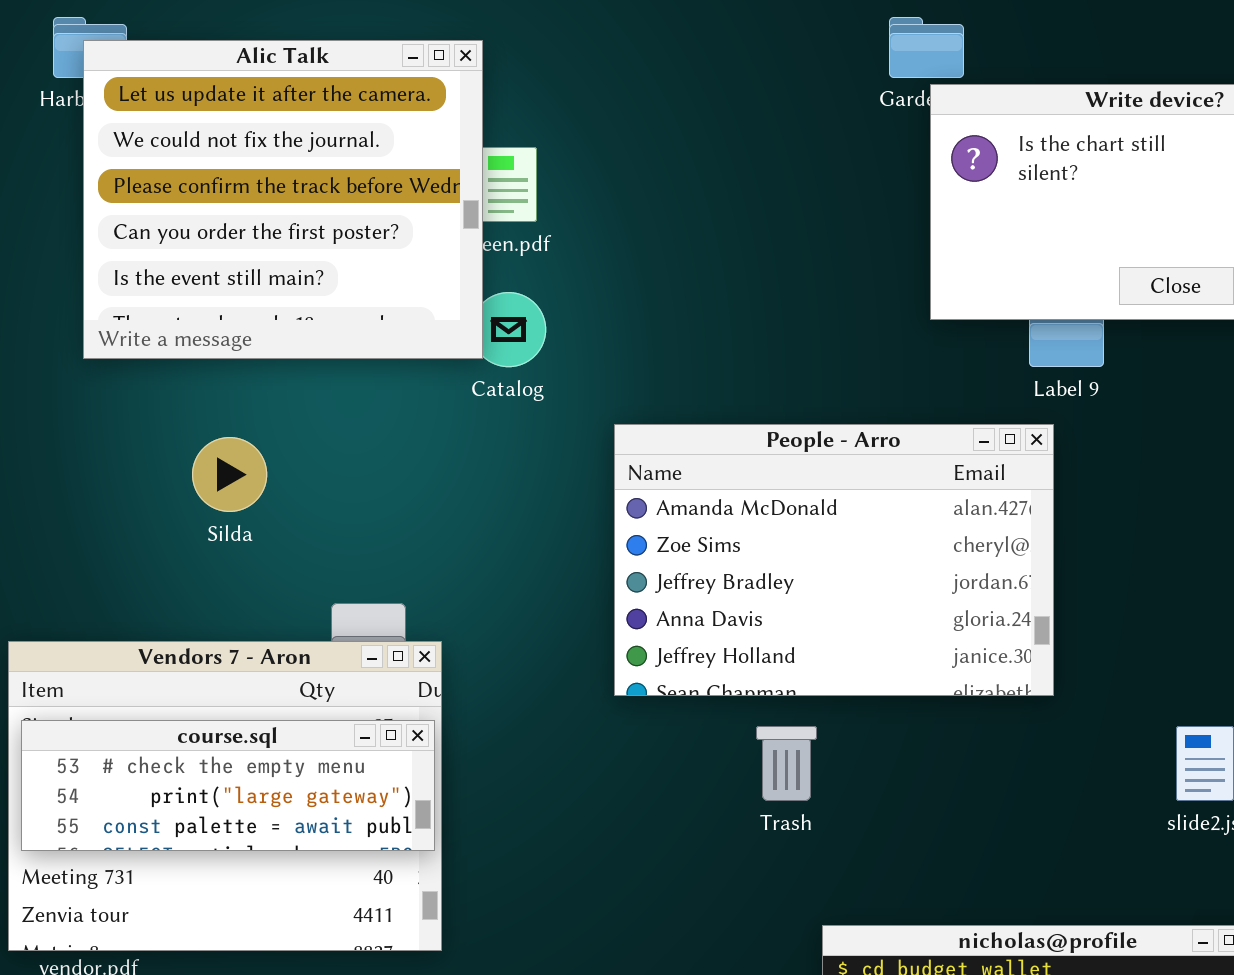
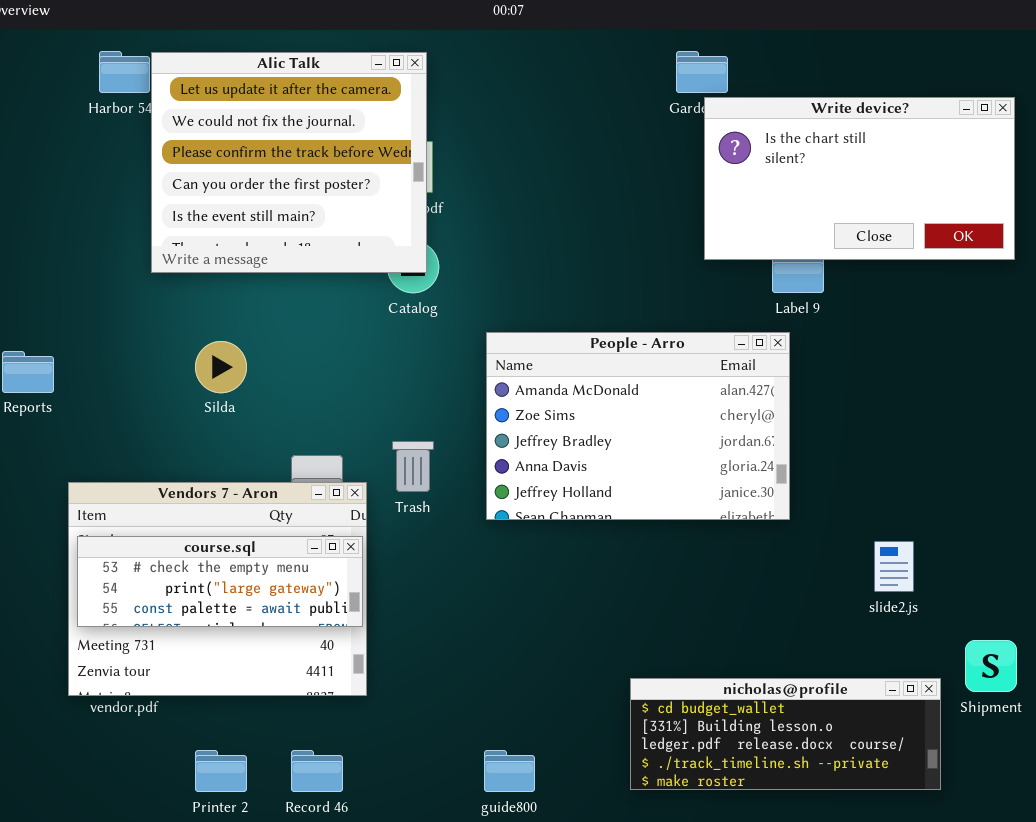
Alic Talk: [83,40,483,359] -> [151,52,427,273], moved
Trash: [756,726,817,801] -> [392,441,434,492], moved

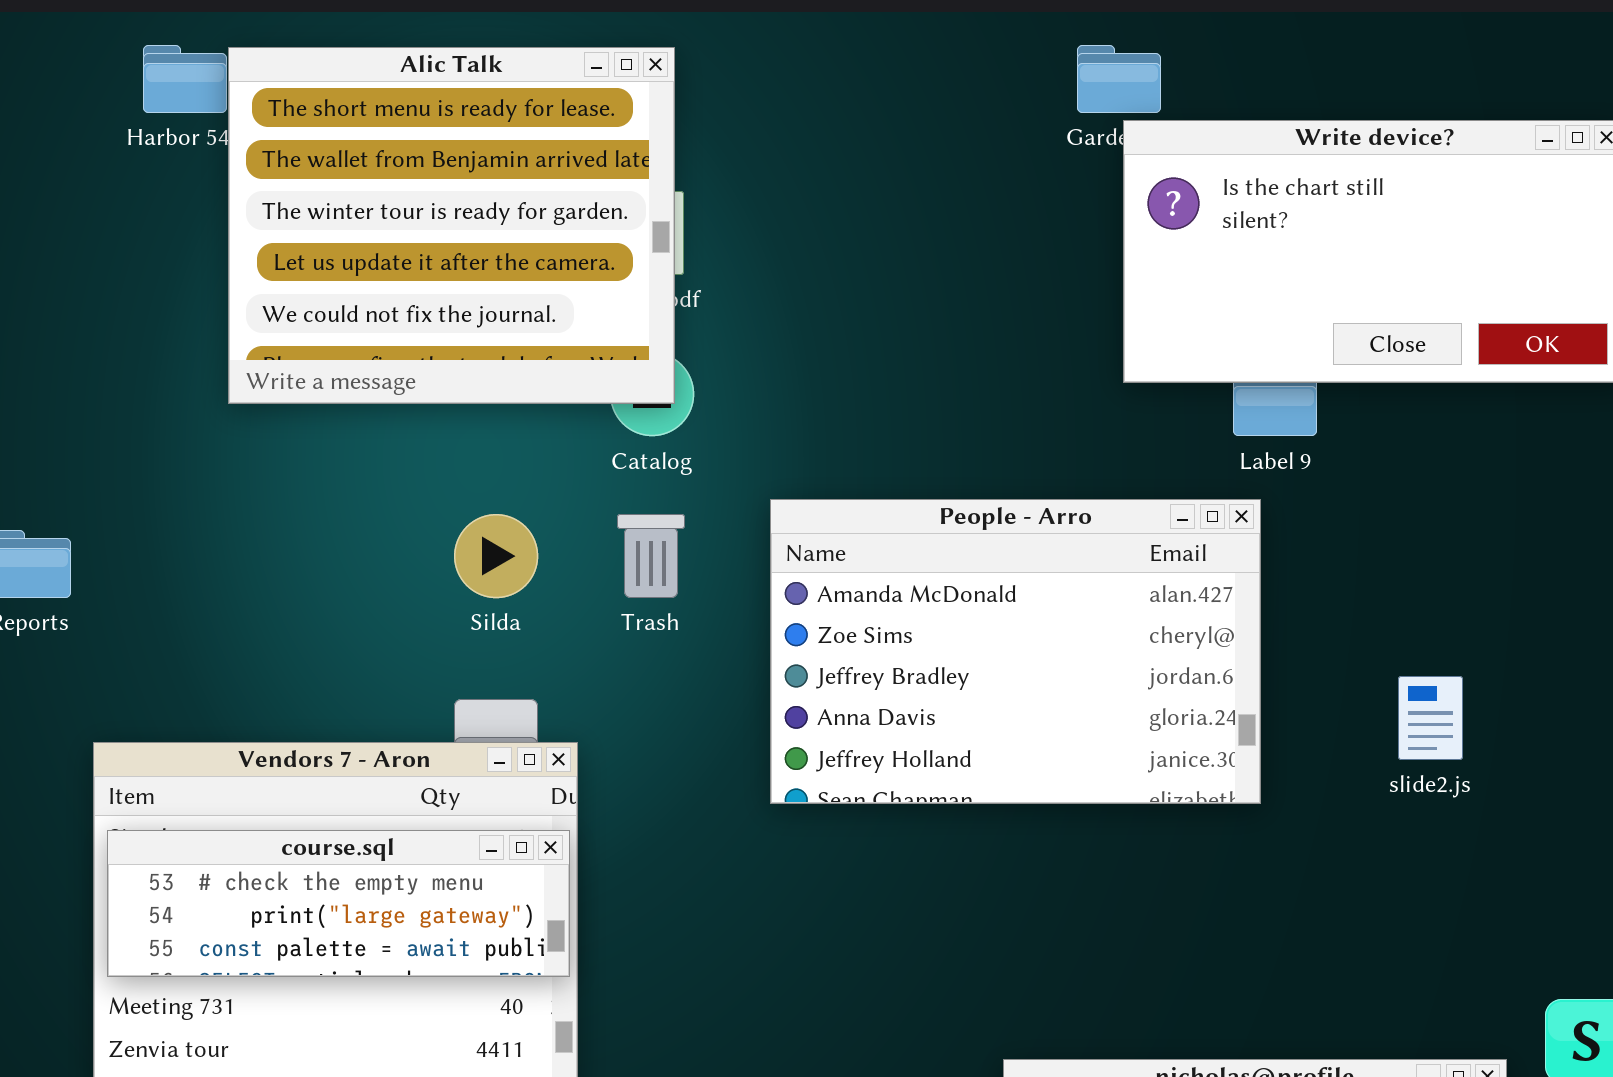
Alic Talk: [151,52,427,273] -> [228,47,675,404], scrolled up 3 rows
Silda: [195,341,247,393] -> [454,514,538,598], moved
Trash: [392,441,434,492] -> [617,514,685,598], moved
slide2.js: [874,541,914,592] -> [1398,676,1463,760], moved

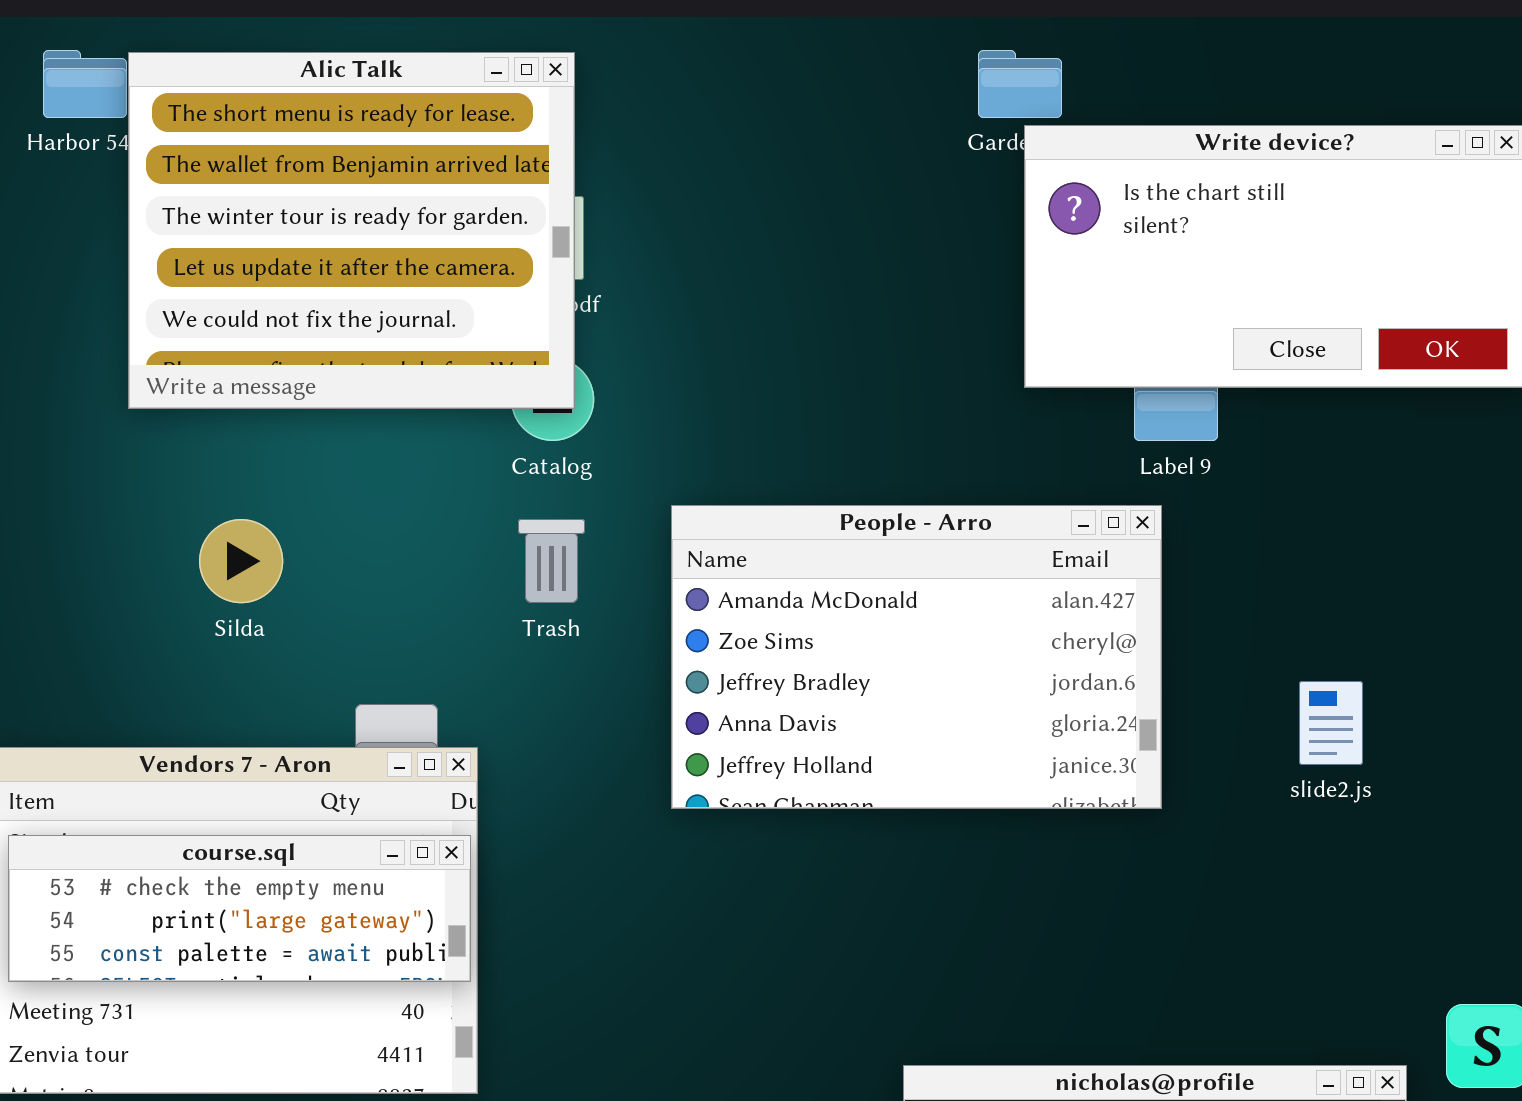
Silda: [454,514,538,598] -> [199,519,283,603], moved

